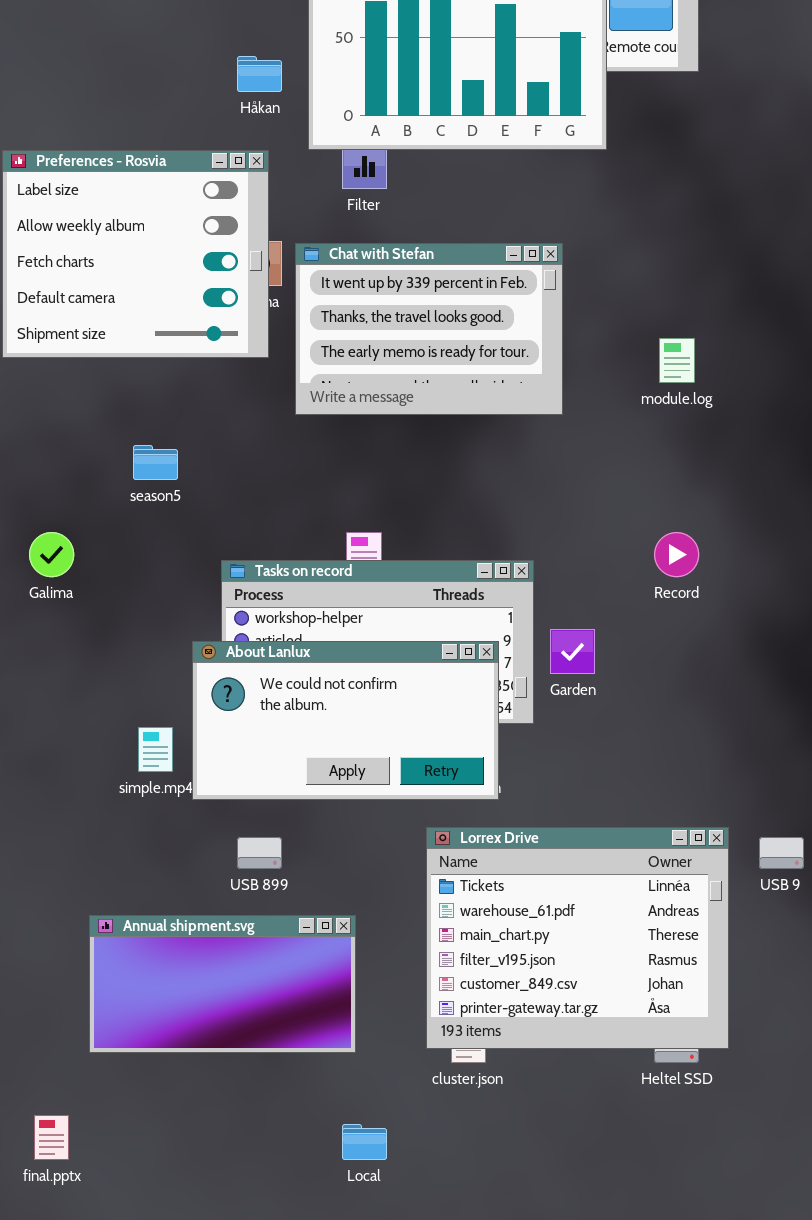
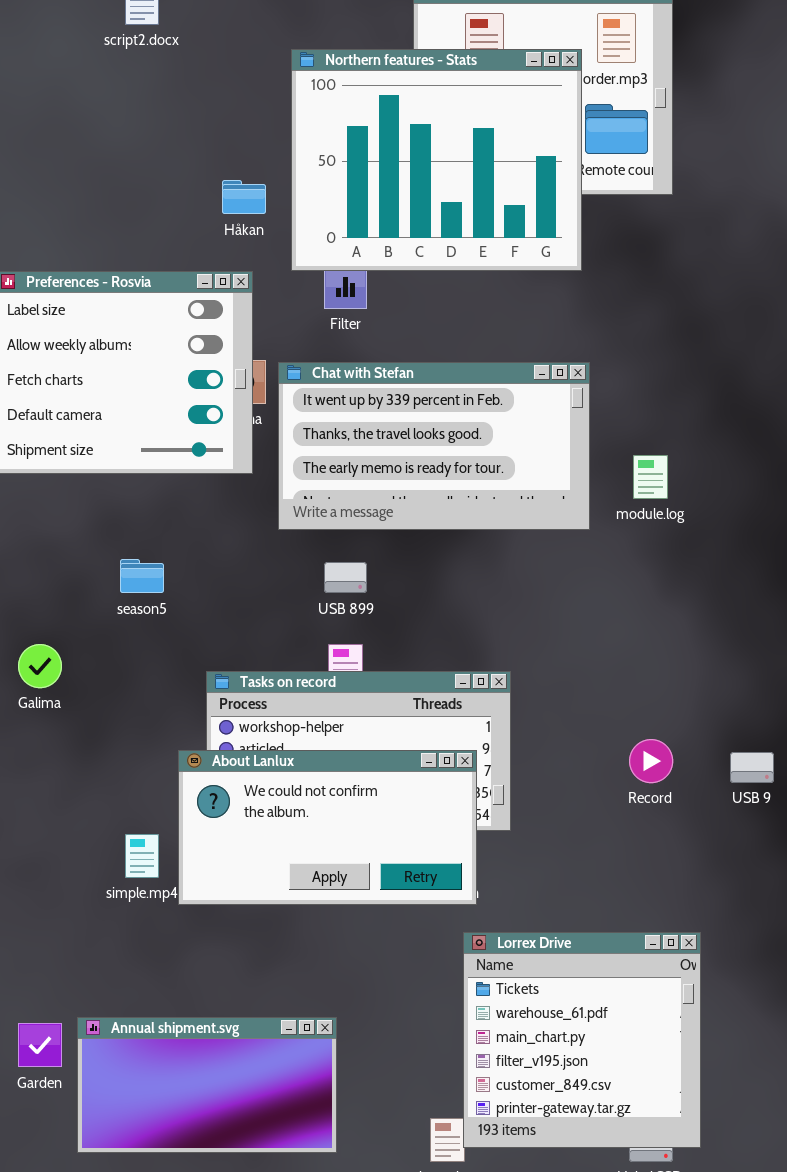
Chat with Stefan: [295,243,563,415] -> [278,362,590,530], resized
Record: [654,532,699,577] -> [629,739,673,783], moved
Garden: [550,629,595,674] -> [18,1023,62,1067], moved
Lorrex Drive: [426,827,729,1049] -> [463,932,701,1148], resized
USB 899: [237,837,282,869] -> [324,562,367,593], moved
USB 9: [759,837,804,869] -> [730,752,774,783], moved

